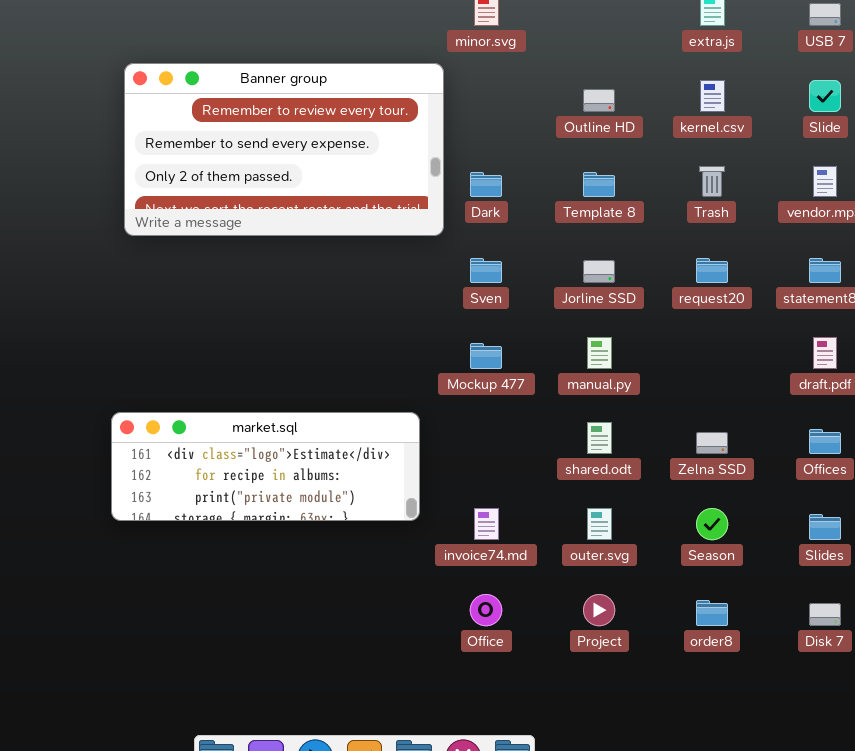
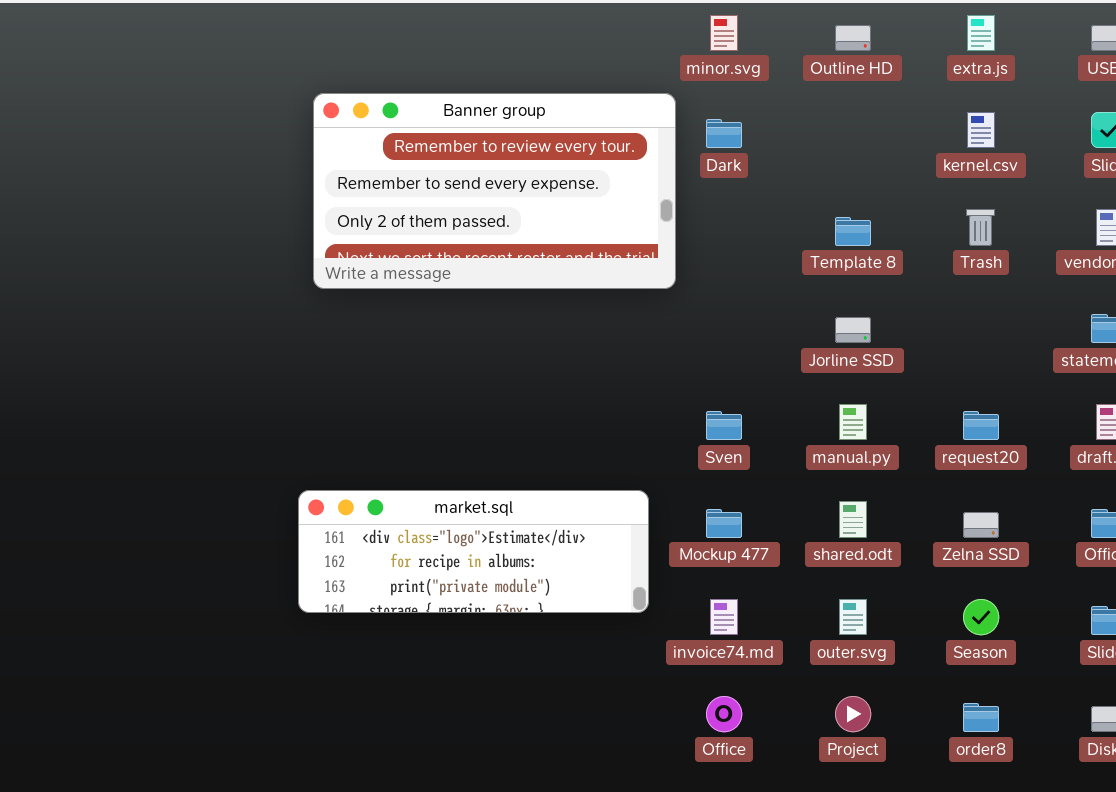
Outline HD: [583,89,615,112] -> [835,25,871,51], moved
Dark: [470,172,502,197] -> [706,119,742,148], moved
Sven: [470,258,502,283] -> [706,411,742,440], moved
request20: [696,258,728,283] -> [963,411,999,440], moved
Mockup 477: [470,343,502,369] -> [706,509,742,538], moved

